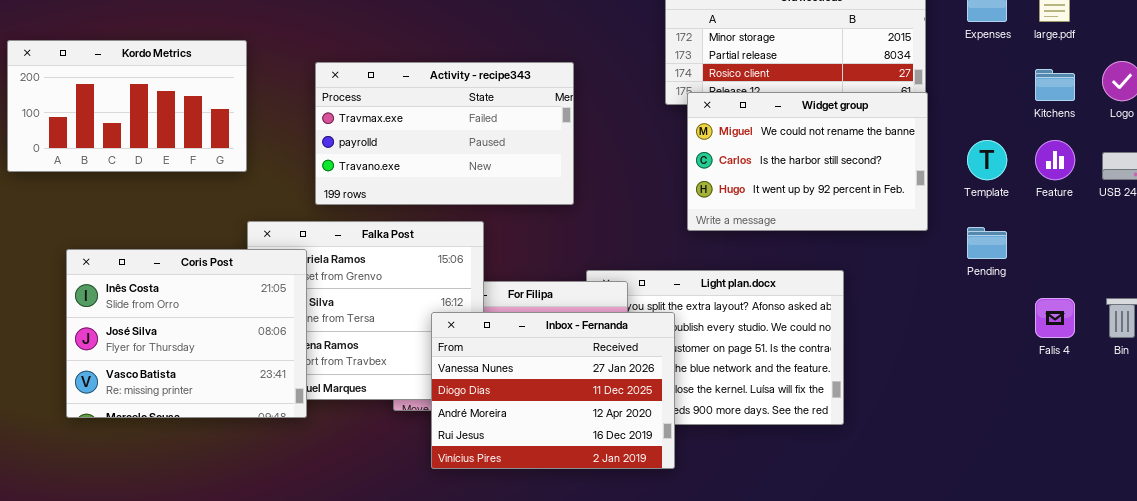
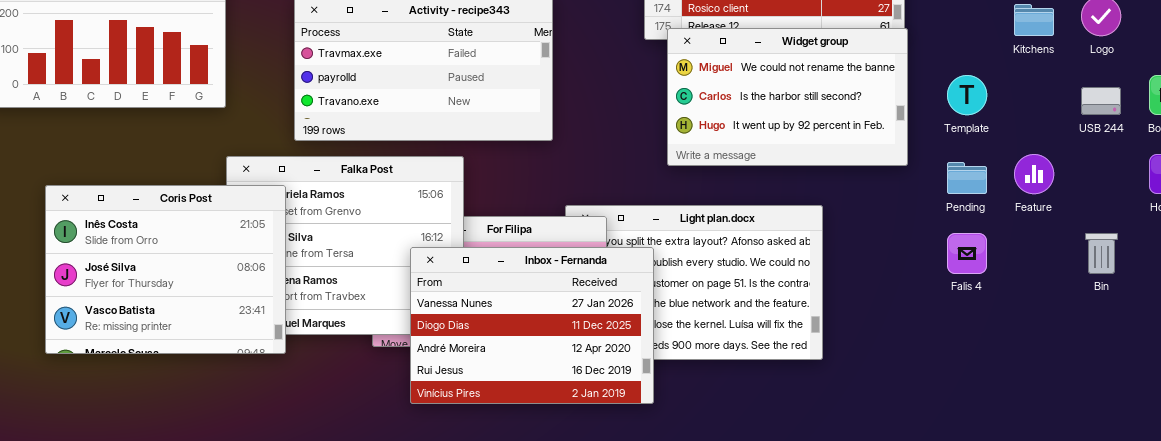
Feature: [1035,140,1075,180] -> [1014,154,1054,194], moved
Falis 4: [1035,298,1075,338] -> [947,233,987,274], moved

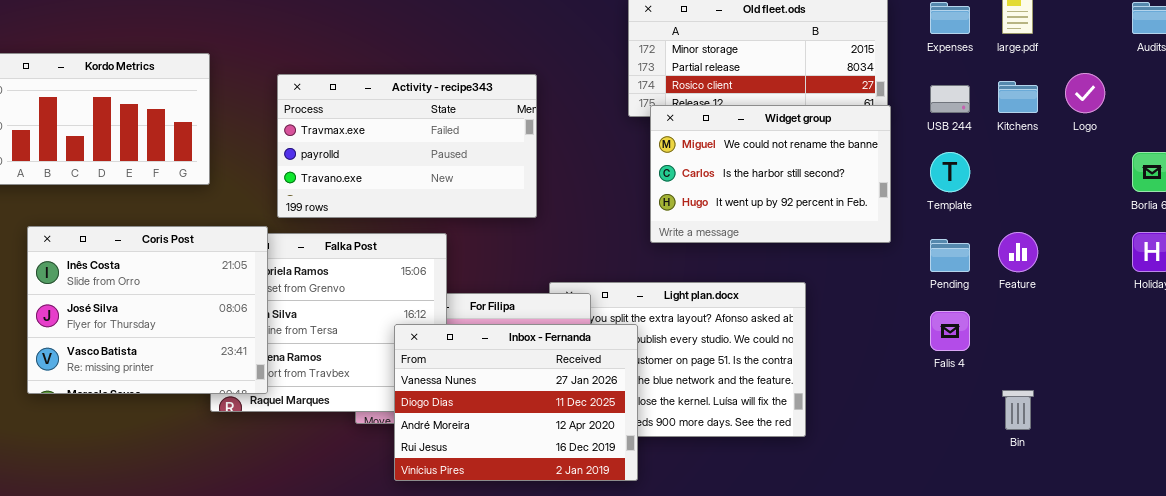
USB 244: [1081,87,1121,115] -> [930,85,970,113], moved
Coris Post: [45,185,286,354] -> [27,226,268,394], moved
Bin: [1085,233,1118,274] -> [1002,390,1034,430], moved

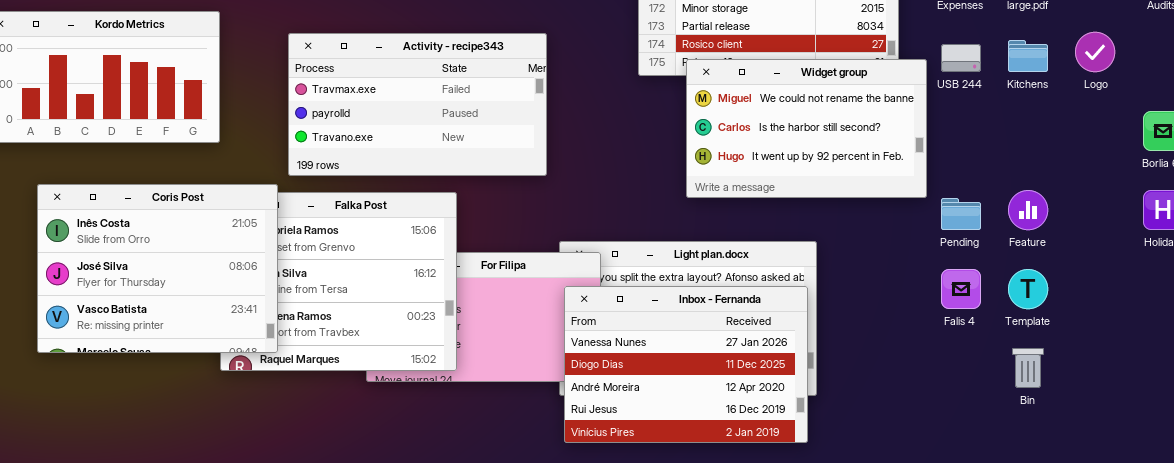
Widget group: [650,105,891,243] -> [686,59,927,198], moved
Template: [930,152,970,192] -> [1008,269,1048,309], moved
Inbox - Fernanda: [394,324,638,481] -> [564,286,808,443], moved

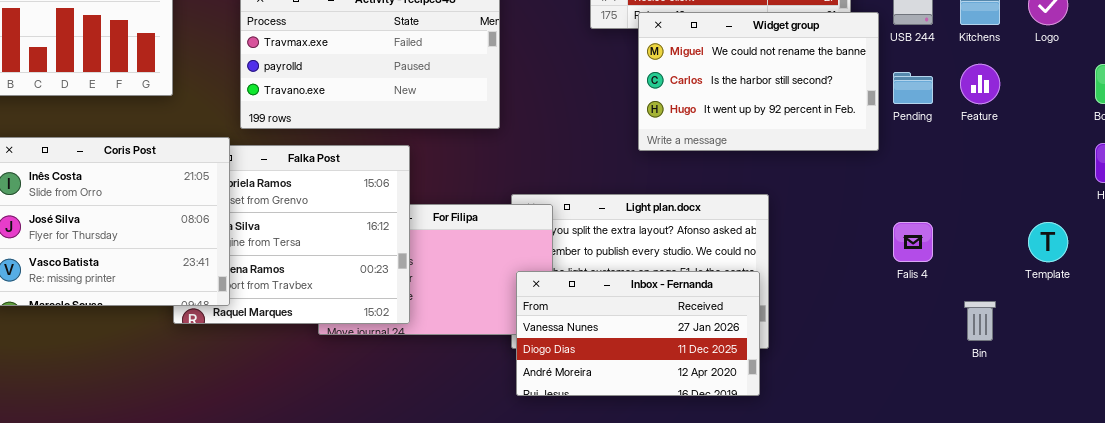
Feature: [1008,190,1048,230] -> [960,64,1000,104], moved
Pending: [941,198,981,230] -> [893,72,933,104], moved
Template: [1008,269,1048,309] -> [1028,222,1068,262], moved
Inbox - Fernanda: [564,286,808,443] -> [516,271,760,396], resized

